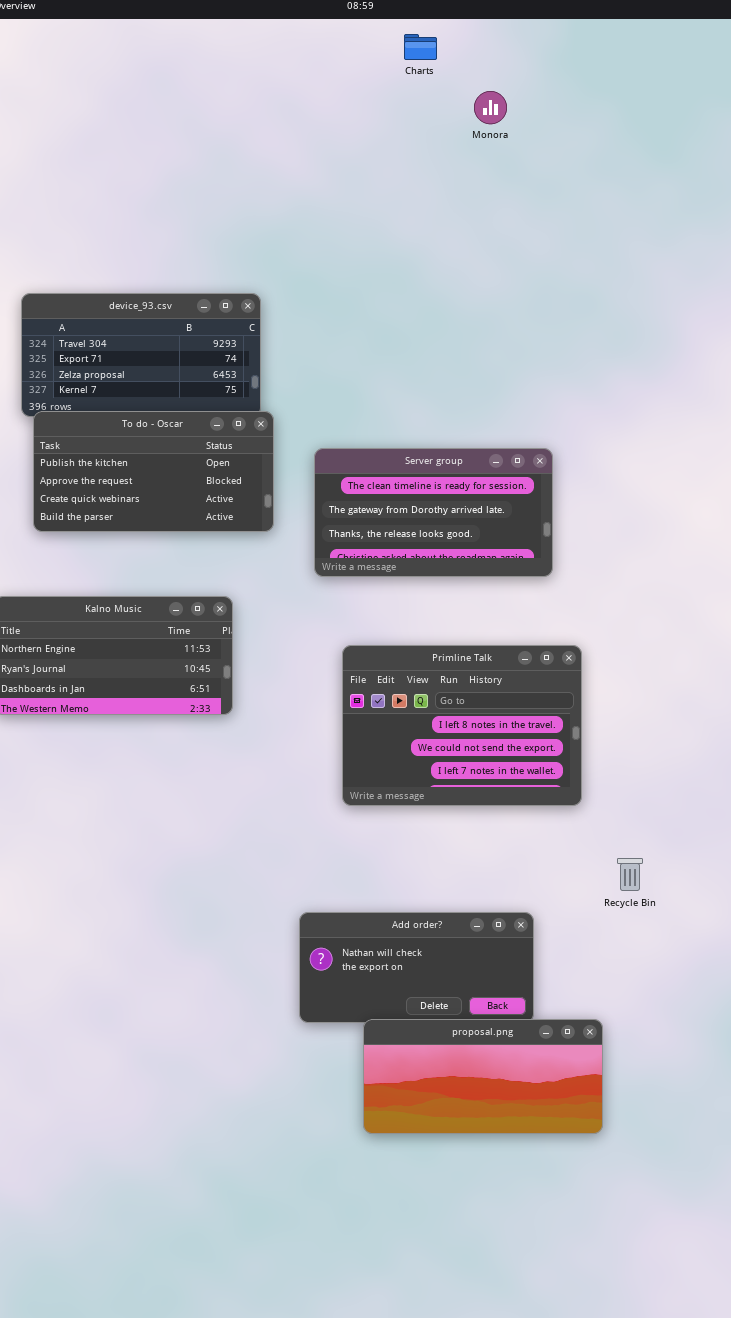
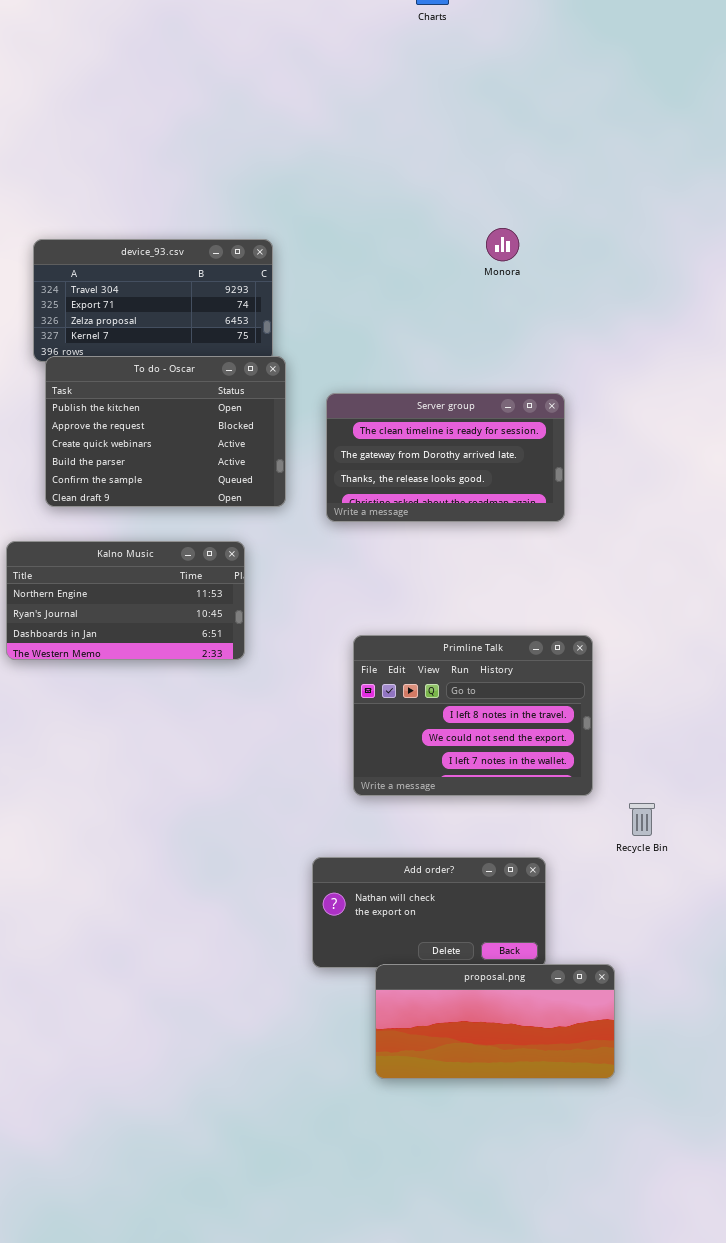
Monora: [474,91,507,124] -> [486,228,519,261], moved
To do - Oscar: [33,411,274,532] -> [45,356,286,507], resized
Primline Talk: [342,645,582,806] -> [353,635,593,796], moved

